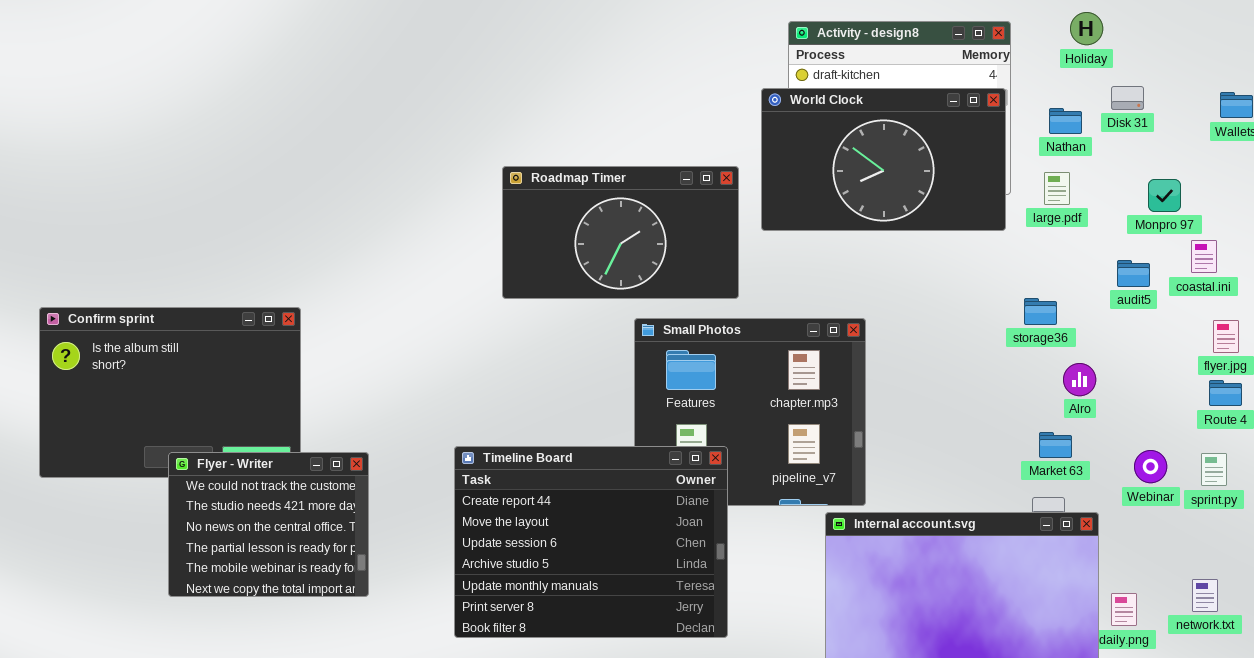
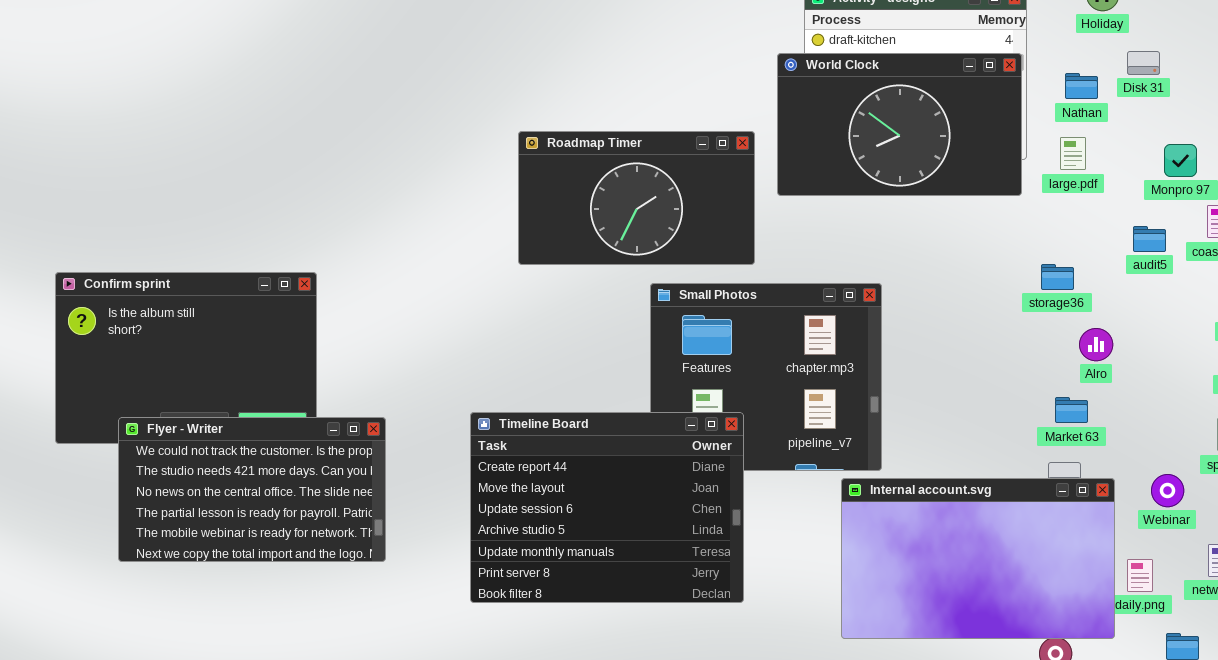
Webinar: [1134,450,1167,483] -> [1151,474,1184,507], moved
Flyer - Writer: [168,452,369,597] -> [118,417,386,562], resized

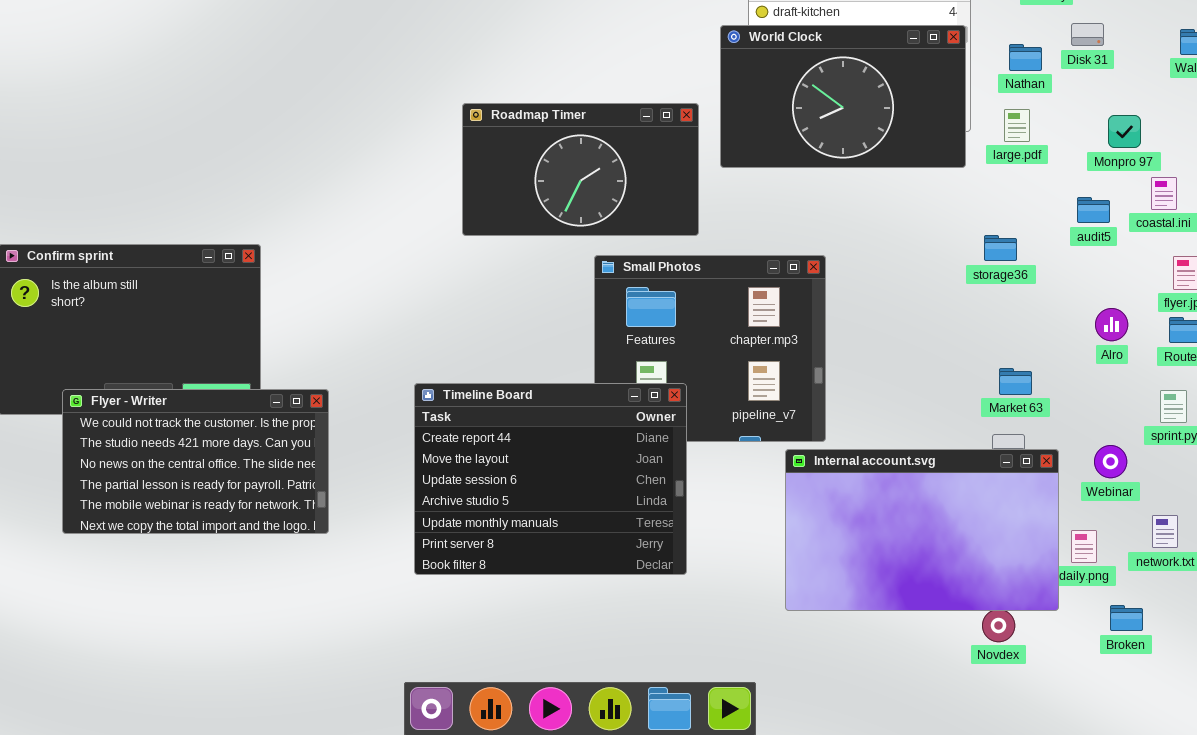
Alro: [1079,328,1113,361] -> [1095,308,1128,341], moved

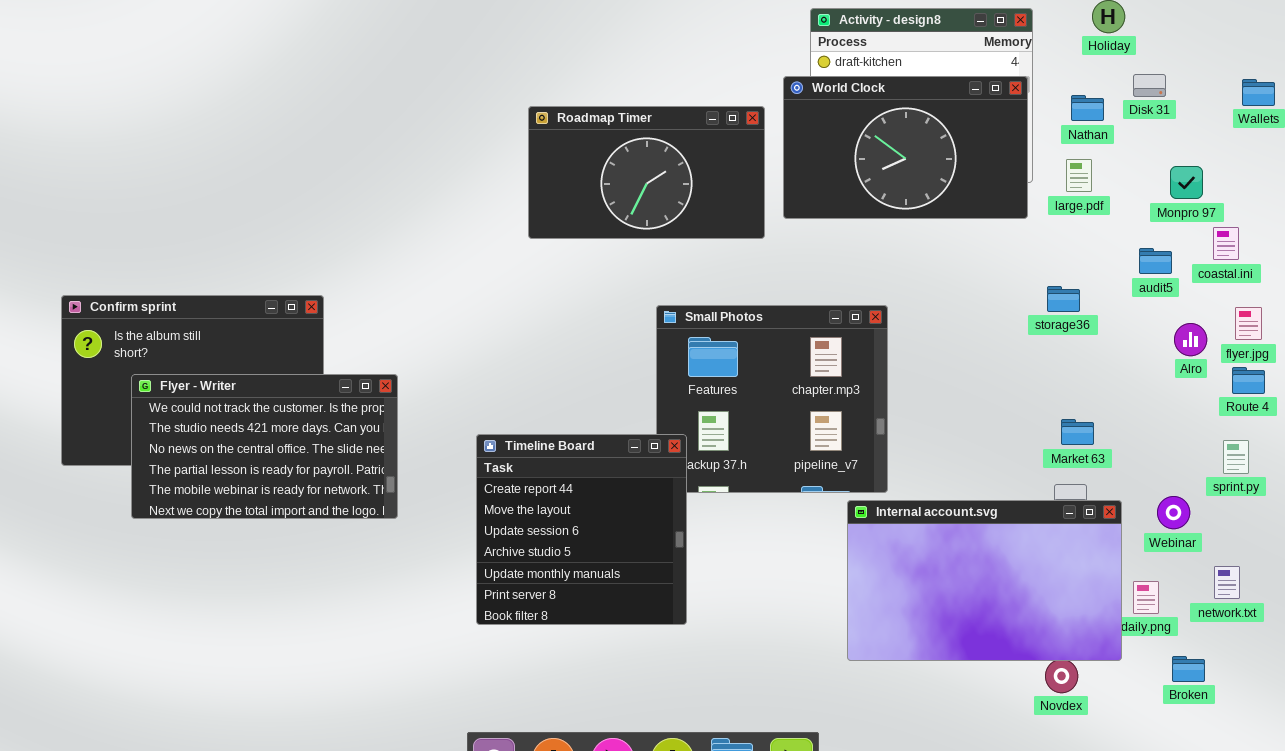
Roadmap Timer: [462,103,699,236] -> [528,106,765,239], moved
Alro: [1095,308,1128,341] -> [1174,323,1207,356], moved
Timeline Board: [414,383,687,575] -> [476,434,687,625], resized
Flyer - Writer: [62,389,329,534] -> [131,374,398,519], moved

